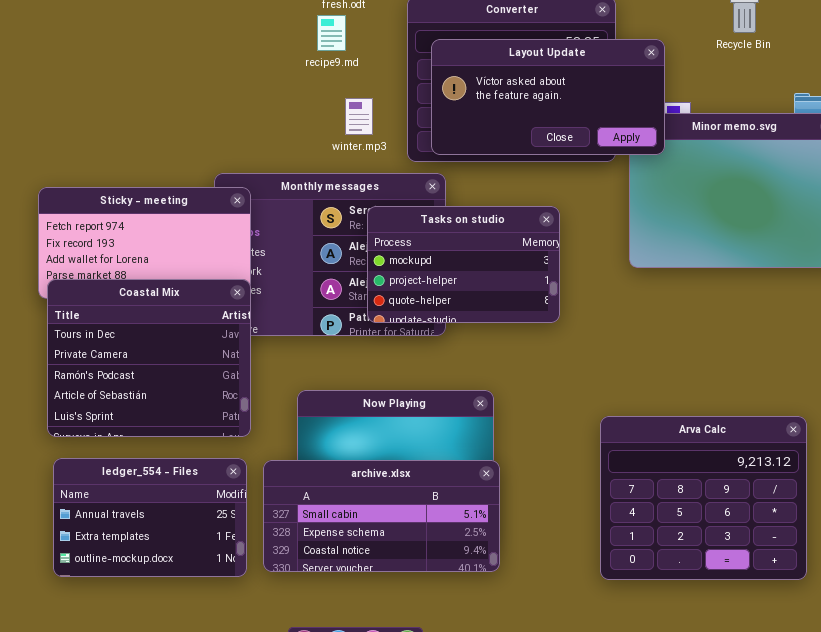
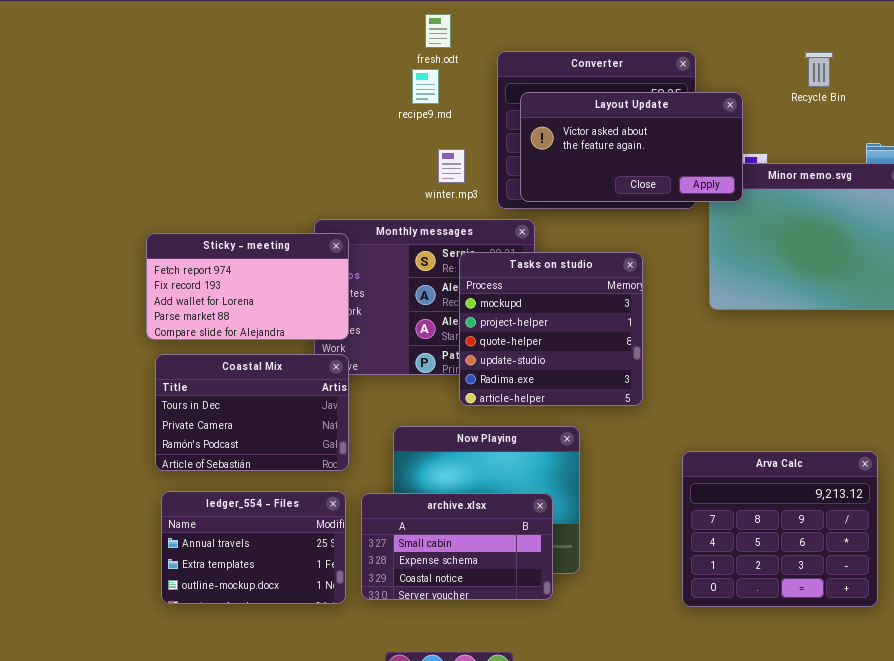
Tasks on studio: [367,206,560,323] -> [459,252,643,406], resized
Coastal Mix: [47,279,251,437] -> [155,354,349,471], resized
archive.xlsx: [263,460,500,572] -> [361,493,553,600], resized

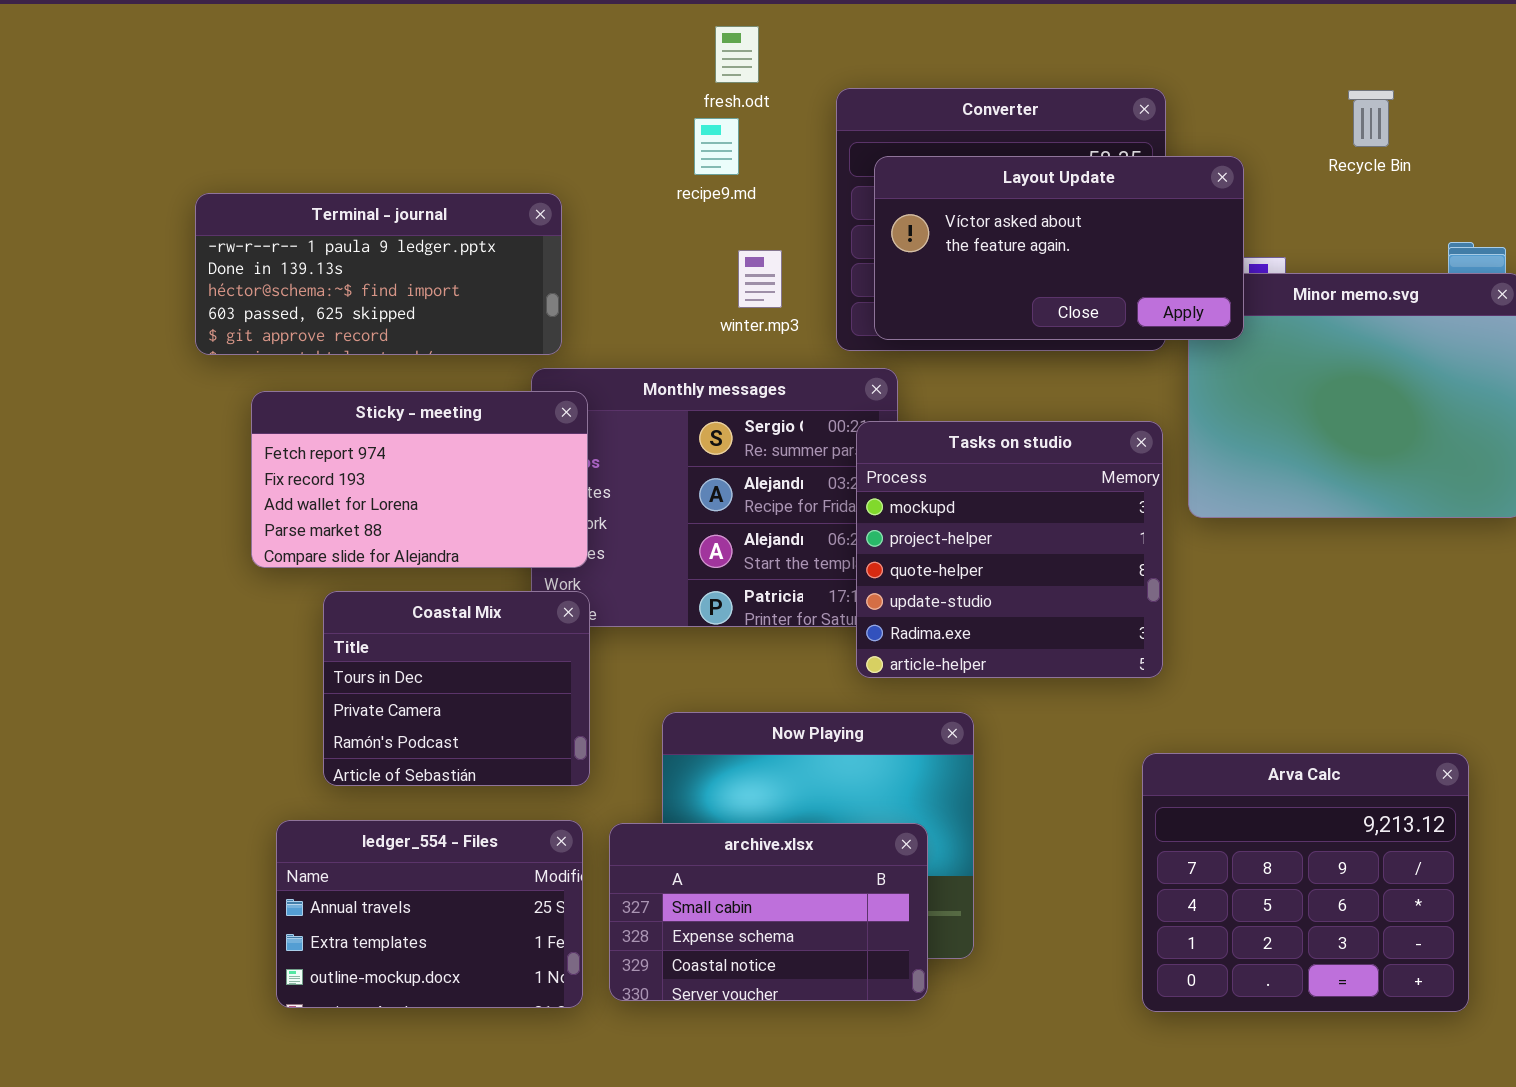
Terminal - journal: none -> [195,193,562,355], opened
Tasks on studio: [459,252,643,406] -> [856,421,1163,678], moved
Coastal Mix: [155,354,349,471] -> [323,591,590,786], resized

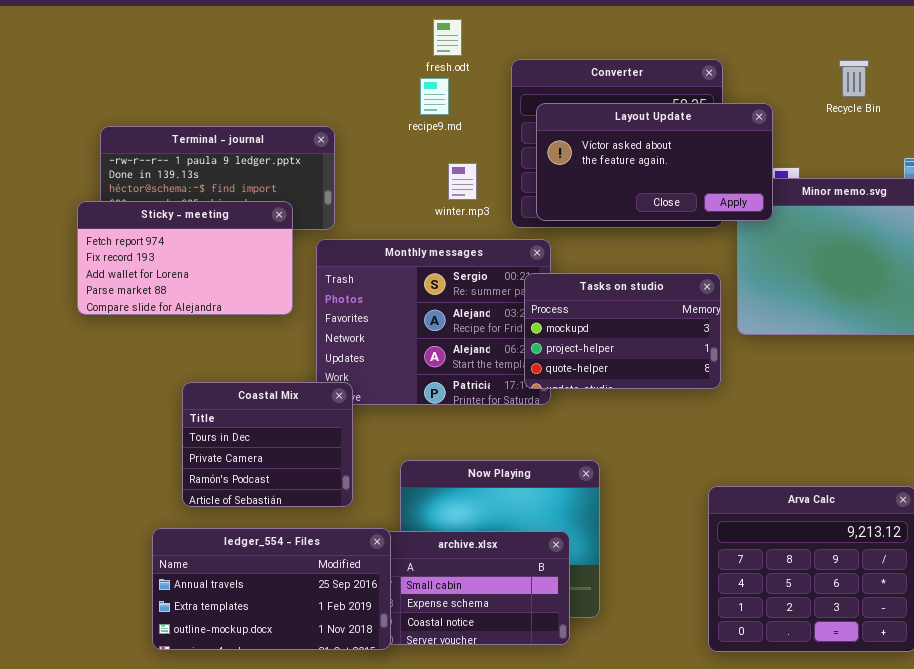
Sticky - meeting: [251,391,588,568] -> [77,201,293,315], moved
Tasks on studio: [856,421,1163,678] -> [524,273,721,389], resized
ledger_554 - Files: [276,820,583,1008] -> [152,528,391,650], resized

